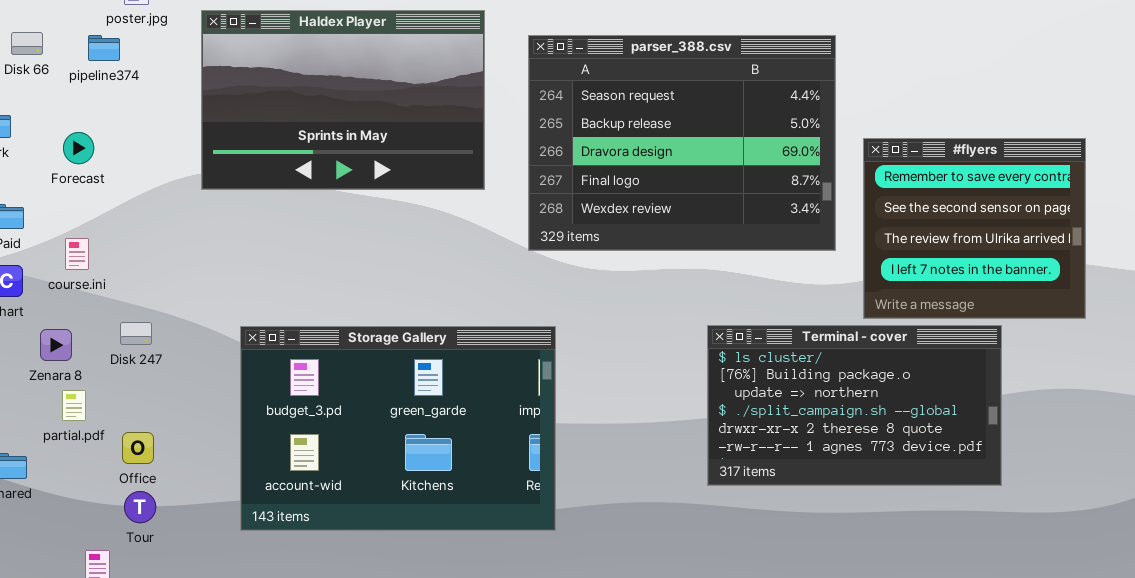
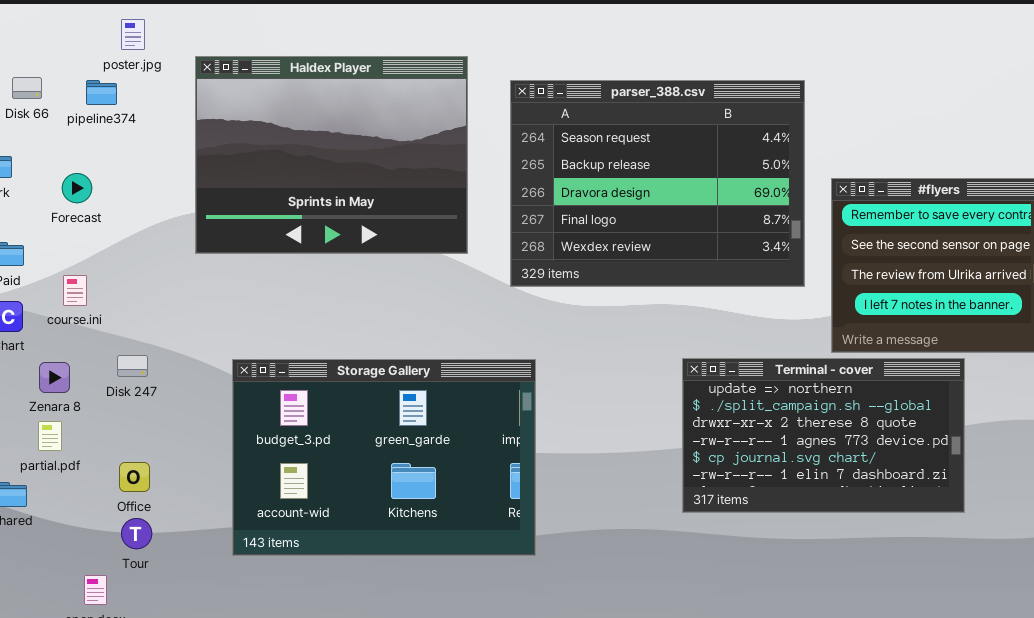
Haldex Player: [201,10,485,190] -> [195,56,468,254], resized
Terminal - cover: [707,325,1002,486] -> [682,358,965,513], scrolled down 2 rows
partial.pdf: [62,390,86,421] -> [38,421,62,451], moved

